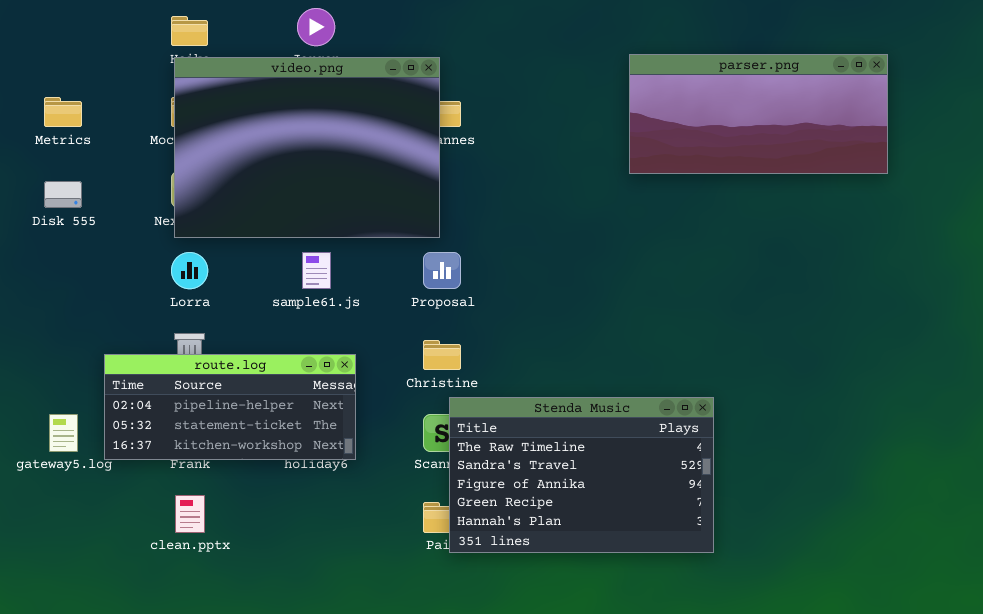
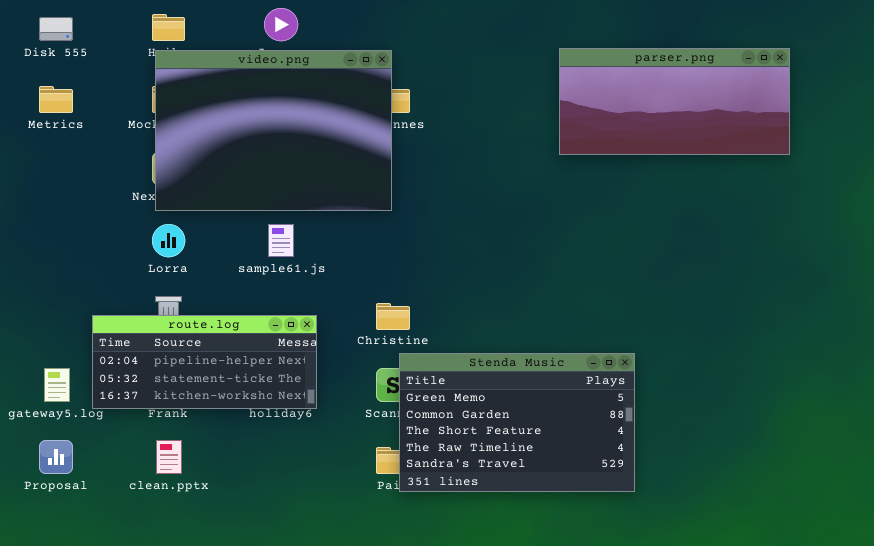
Disk 555: [44,181,82,208] -> [39,17,73,41], moved
Proposal: [423,252,461,289] -> [39,440,73,474], moved
Stenda Music: [449,397,714,553] -> [399,353,635,492], scrolled up 3 rows

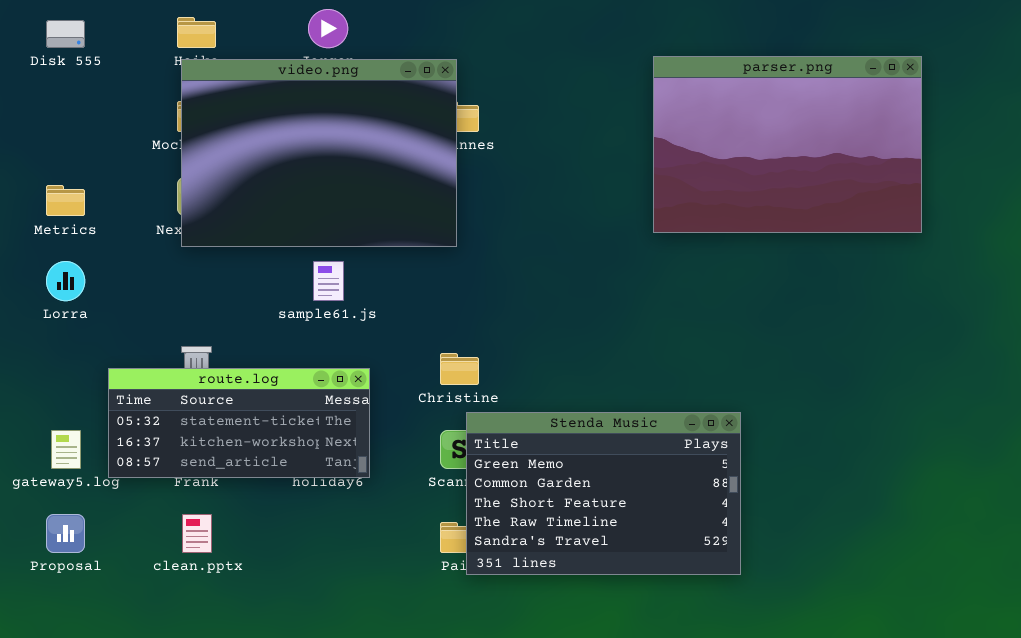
parser.png: [559,48,790,155] -> [653,56,922,233], resized
Metrics: [39,86,73,113] -> [46,185,85,216], moved
Lorra: [152,224,185,257] -> [46,261,85,301], moved
route.log: [92,315,317,409] -> [108,368,370,478], scrolled down 1 row

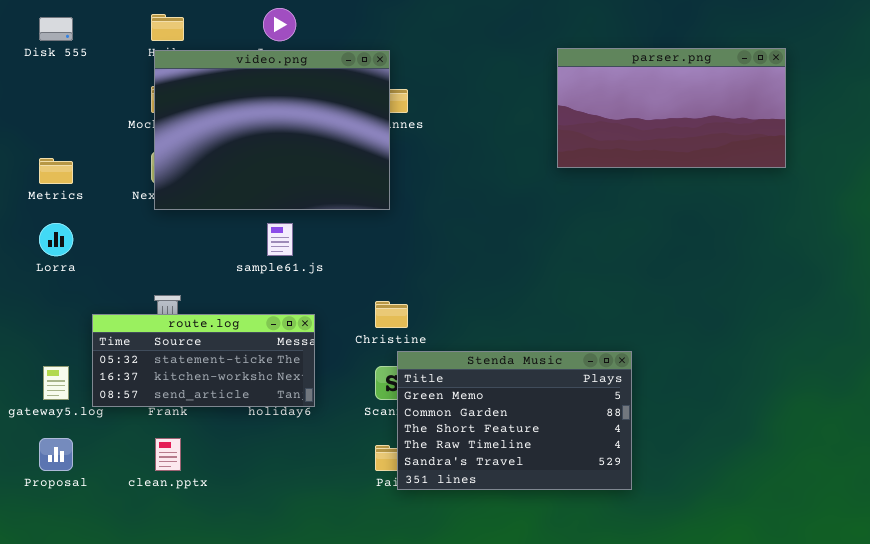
parser.png: [653,56,922,233] -> [557,48,786,168], resized

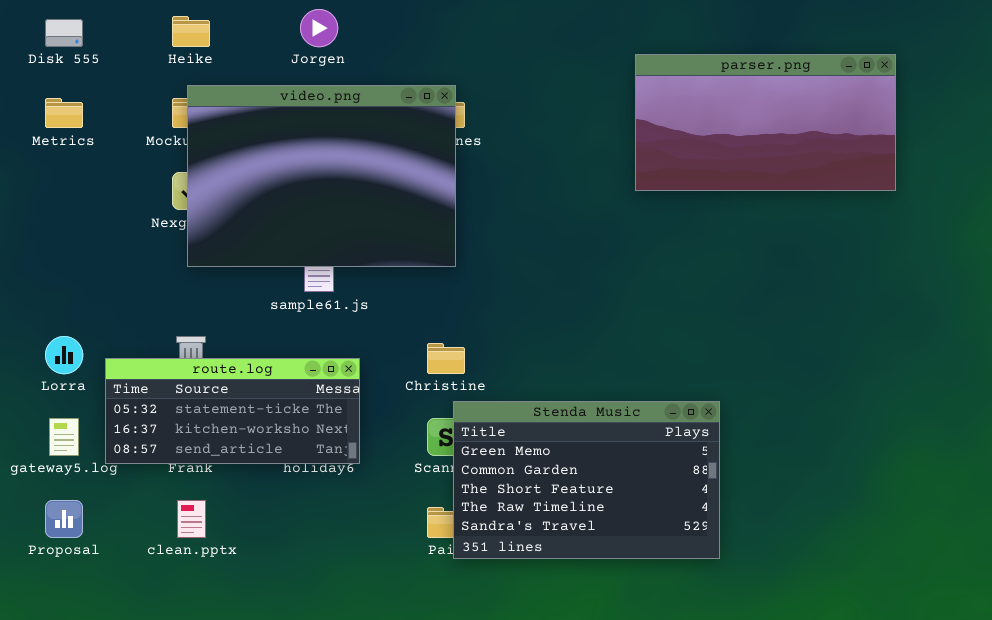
video.png: [154,50,390,210] -> [187,85,456,267], moved
Metrics: [39,158,73,184] -> [45,98,83,128], moved
Lorra: [39,223,73,256] -> [45,336,83,374], moved

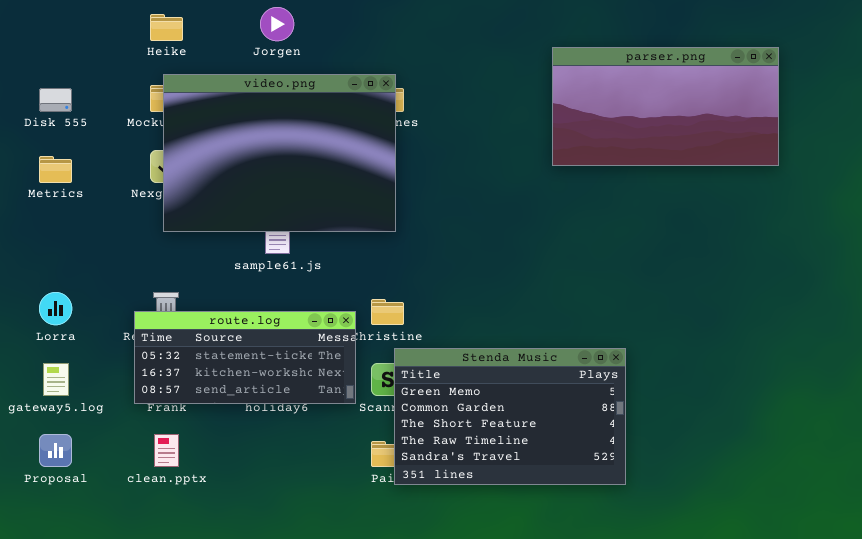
Disk 555: [45,19,83,47] -> [39,88,72,112], moved
Metrics: [45,98,83,128] -> [39,156,72,183], moved
route.log: [105,358,360,464] -> [134,311,356,404], moved

